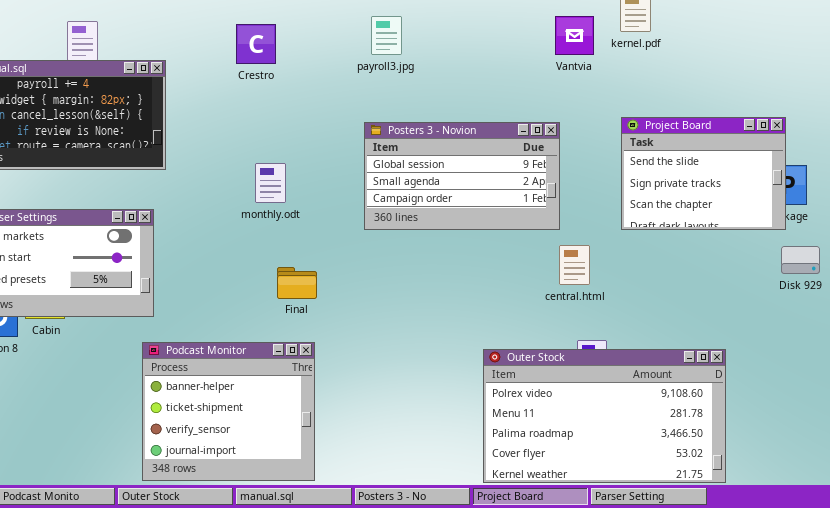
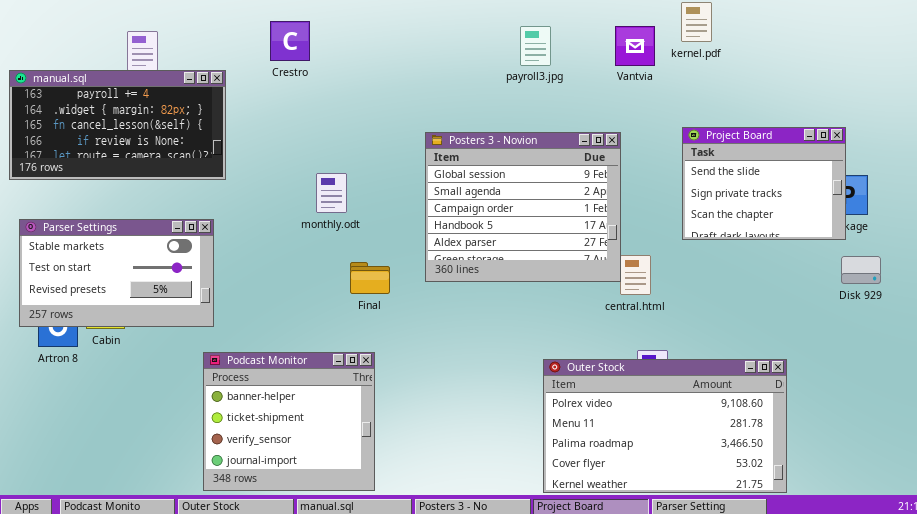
payroll3.jpg: [371,16,402,55] -> [520,26,551,66], moved
Crestro: [236,24,276,64] -> [270,21,310,61], moved
Posters 3 - Novion: [364,122,560,230] -> [425,132,621,282], resized
Final: [277,267,317,299] -> [350,262,390,294], moved

